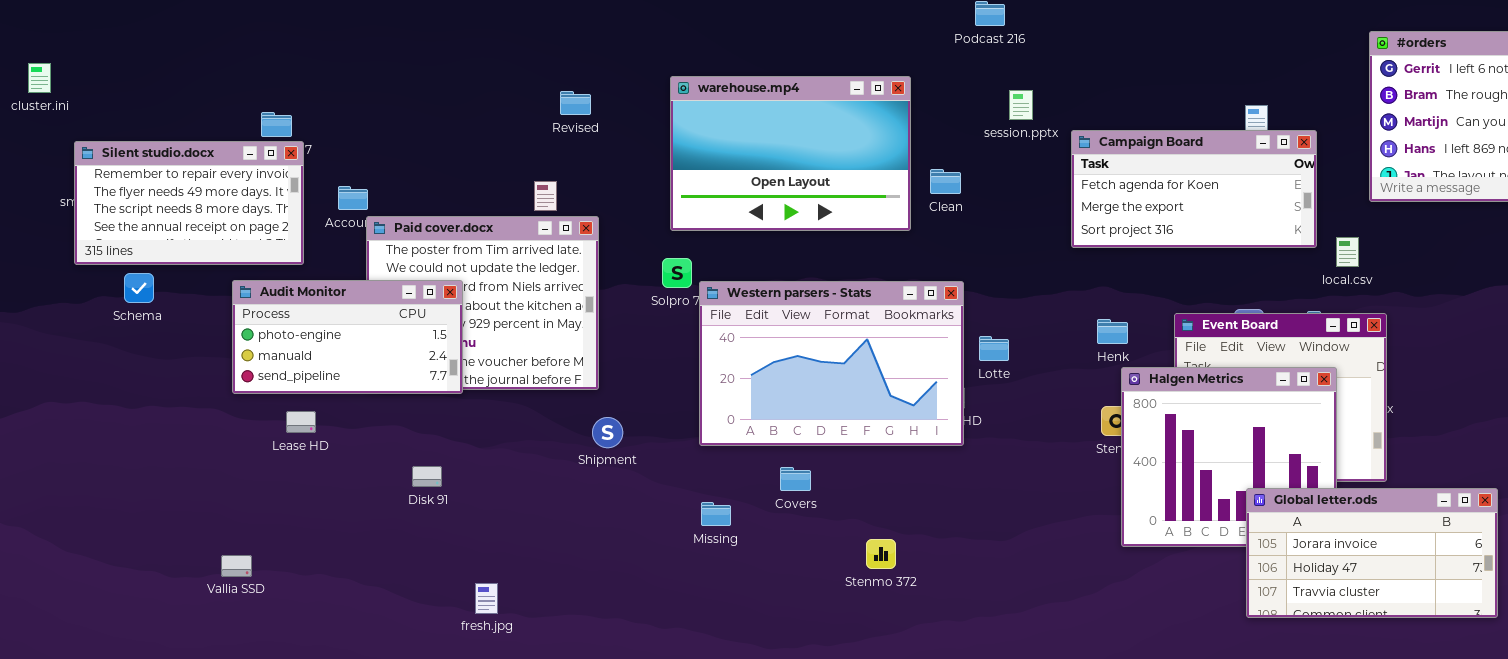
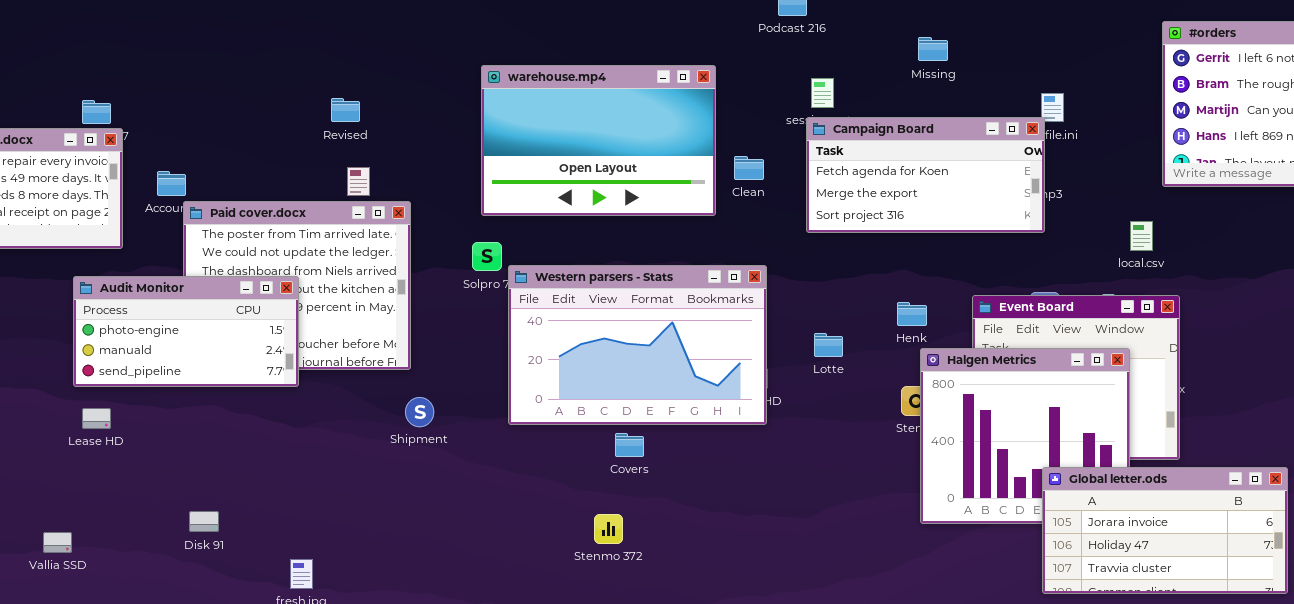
Revised: [560,91,591,115] -> [331,98,360,122], moved
Campaign Board: [1071,130,1317,248] -> [806,117,1045,233], moved
Audit Monitor: [232,280,463,394] -> [73,276,299,387], moved
Lotte: [979,336,1009,361] -> [814,333,843,357], moved
Lease HD: [286,411,316,433] -> [82,408,111,429], moved
Disk 91: [412,466,442,487] -> [189,511,219,532], moved
Covers: [780,467,811,491] -> [615,433,644,457], moved
Missing: [701,502,731,526] -> [918,37,948,61], moved
Stenmo 372: [866,539,896,569] -> [594,514,623,544], moved

